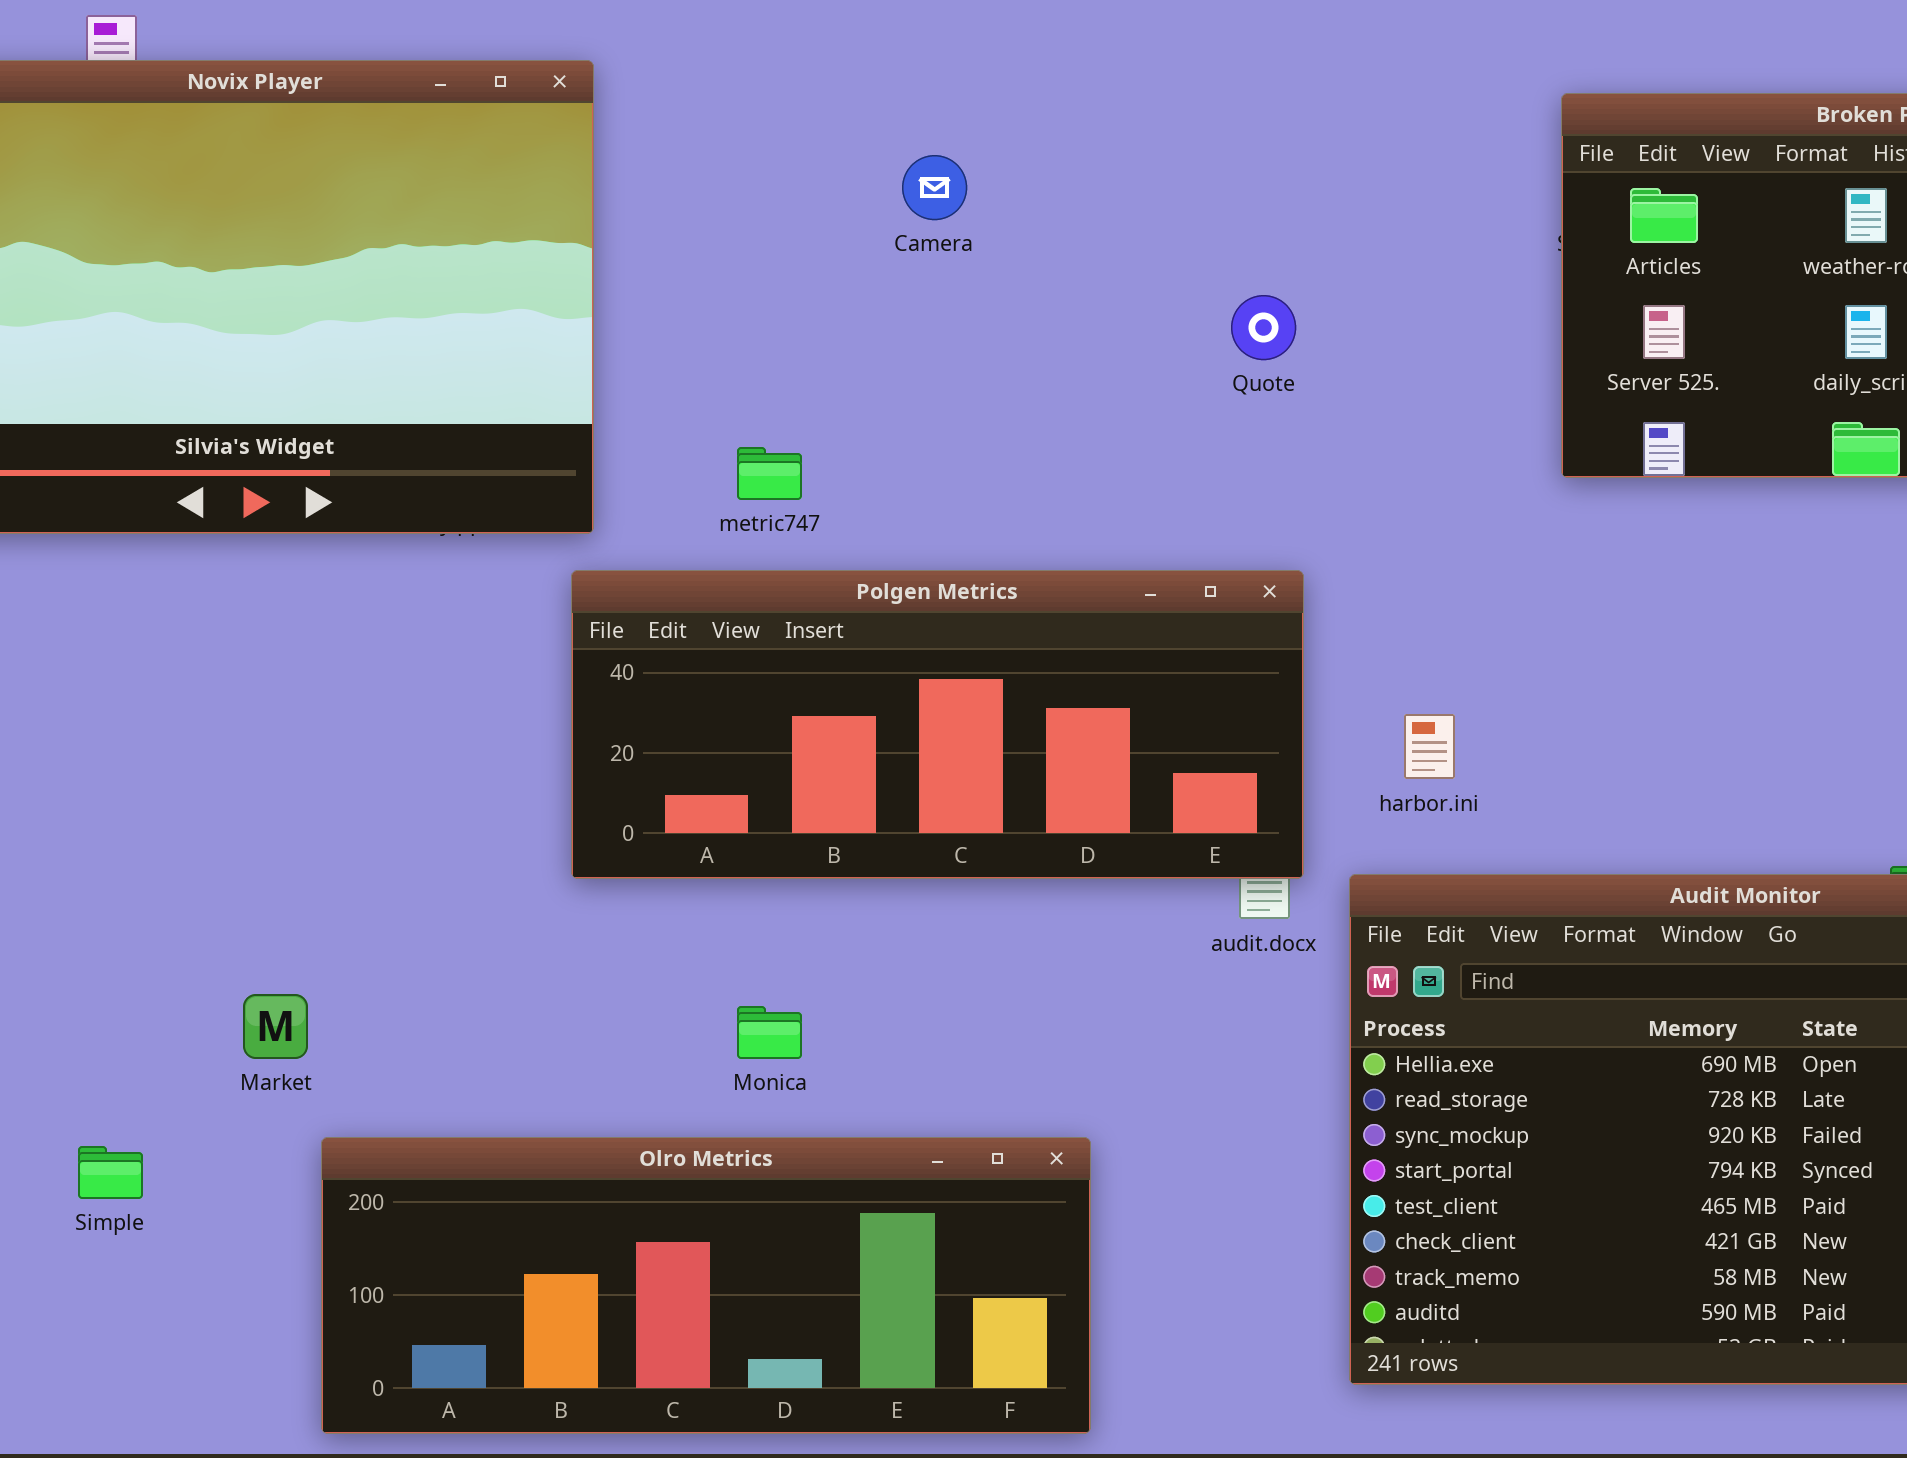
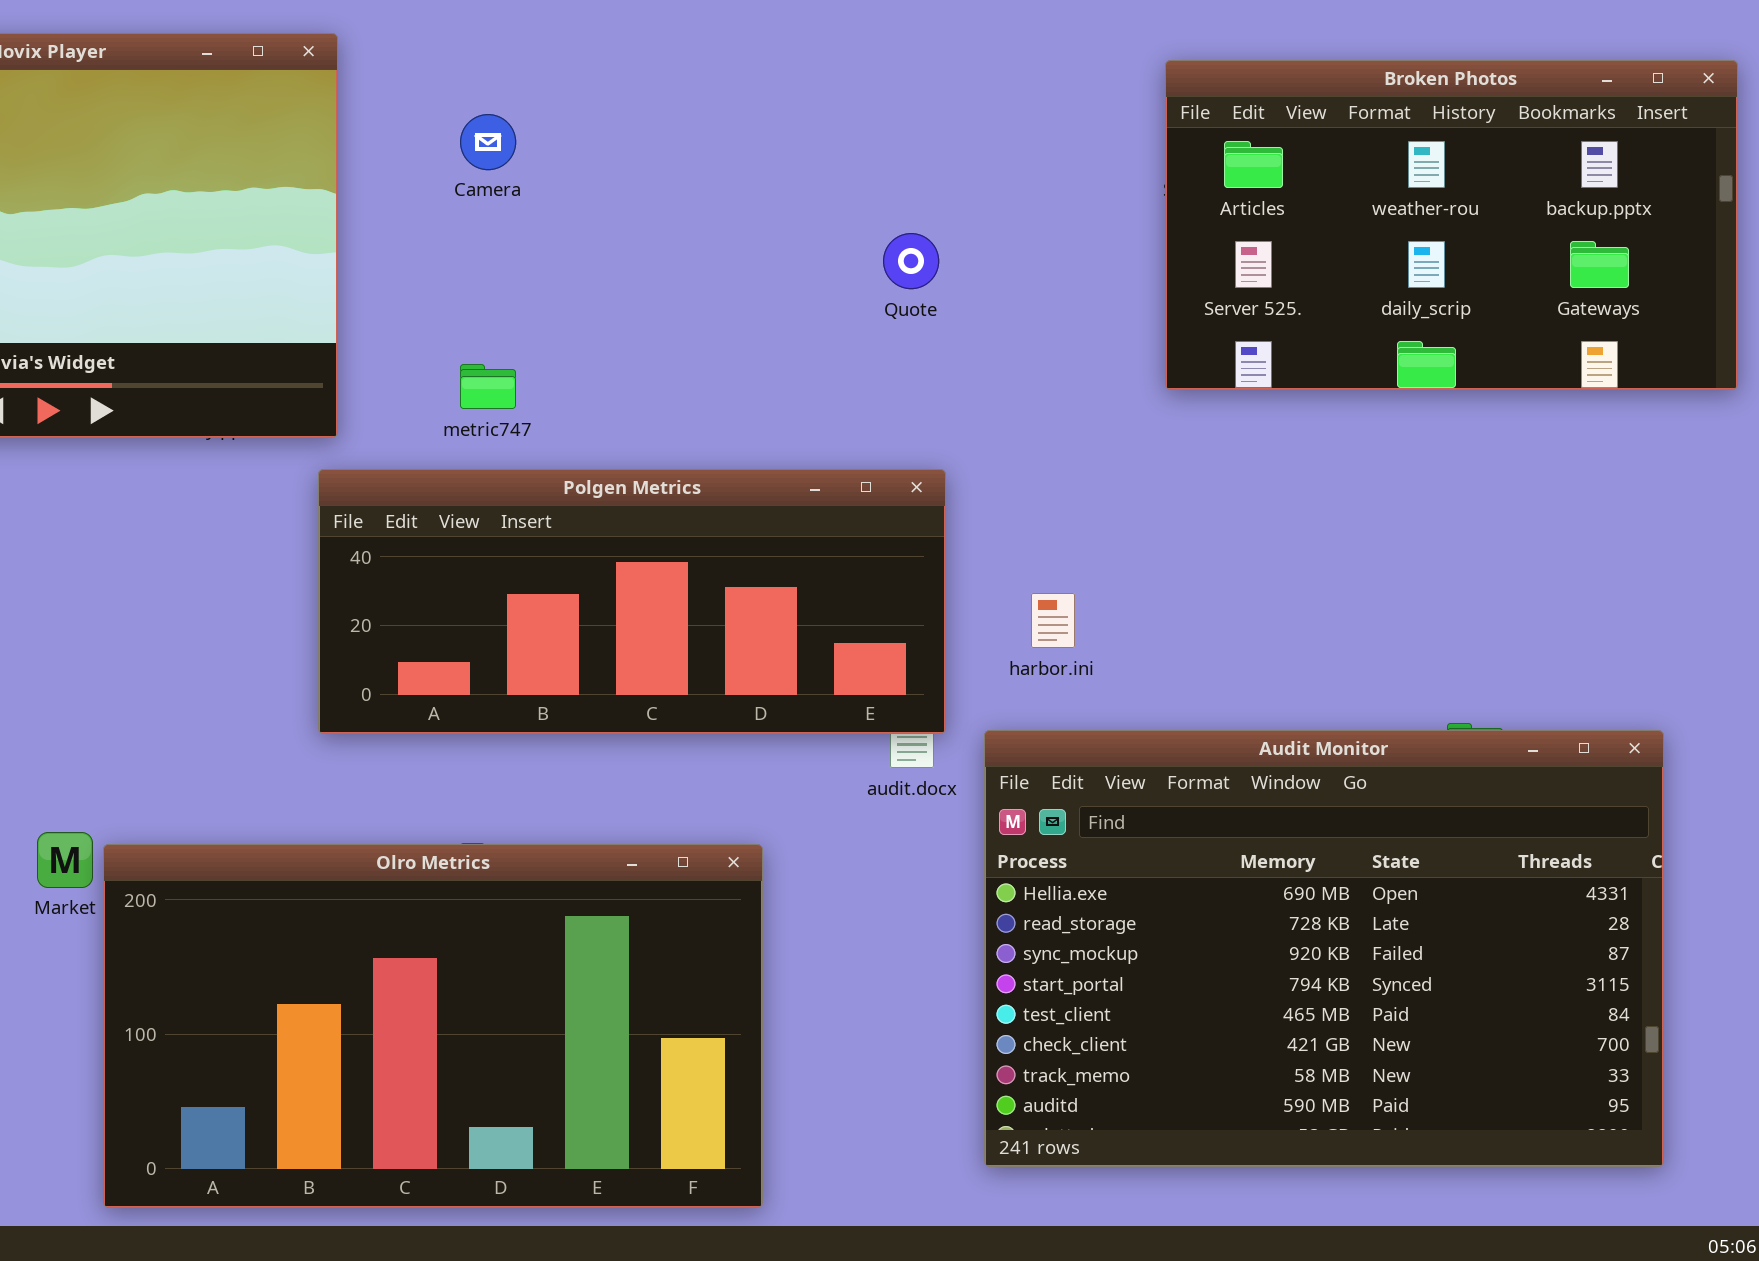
Camera: [902,155,967,220] -> [460,114,516,170], moved
Olro Metrics: [321,1137,1091,1434] -> [103,844,763,1208], resized

